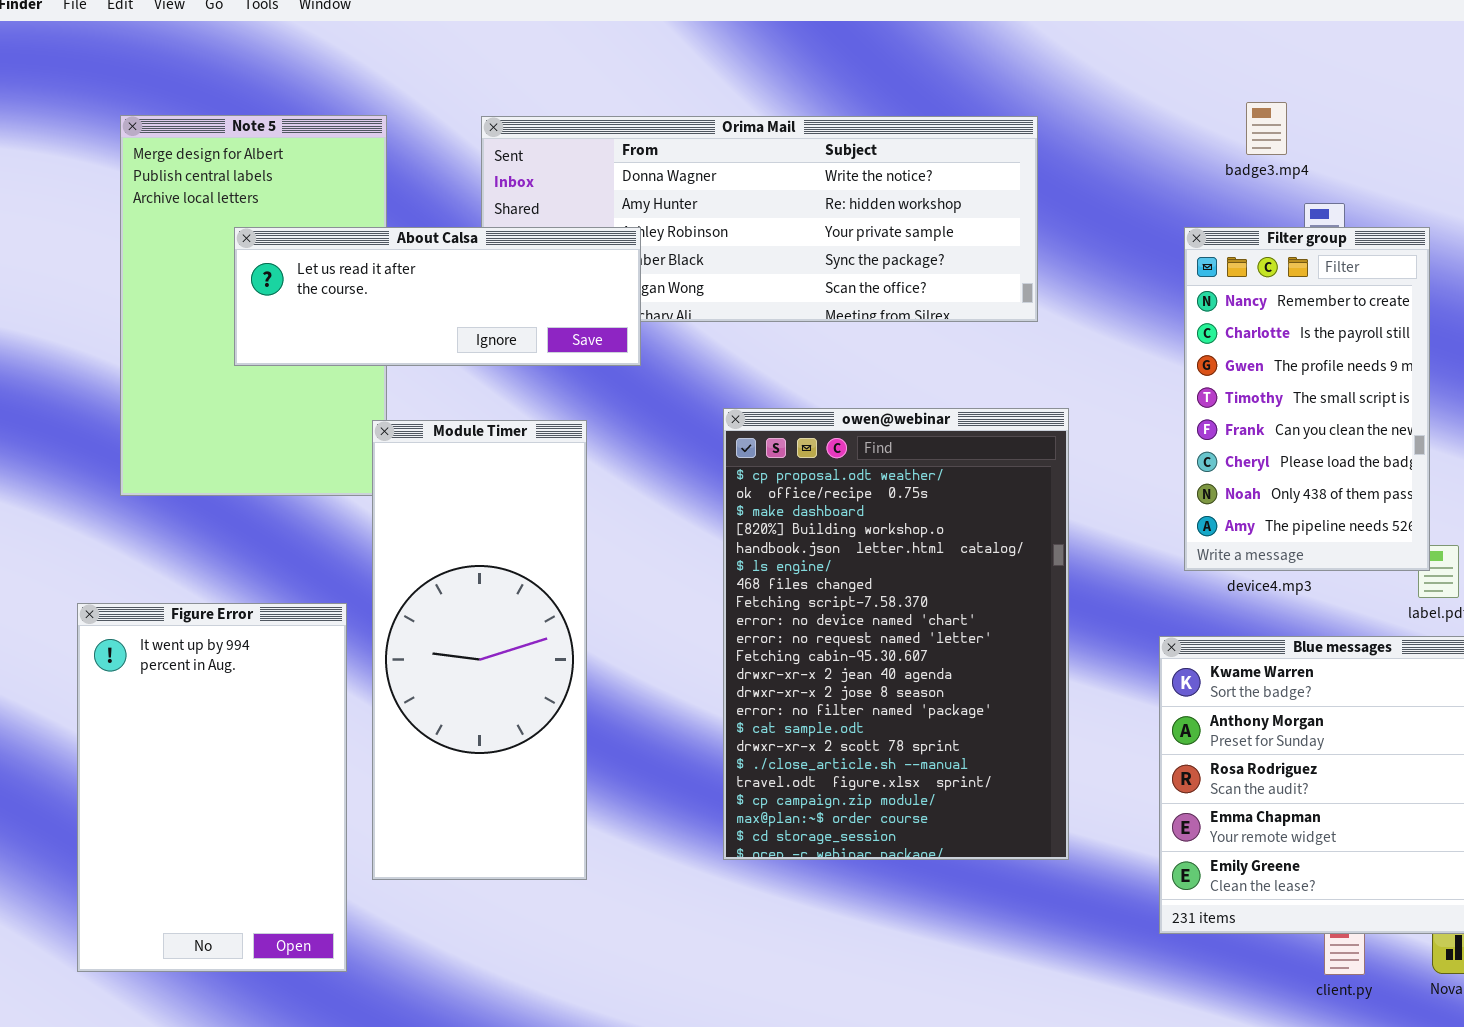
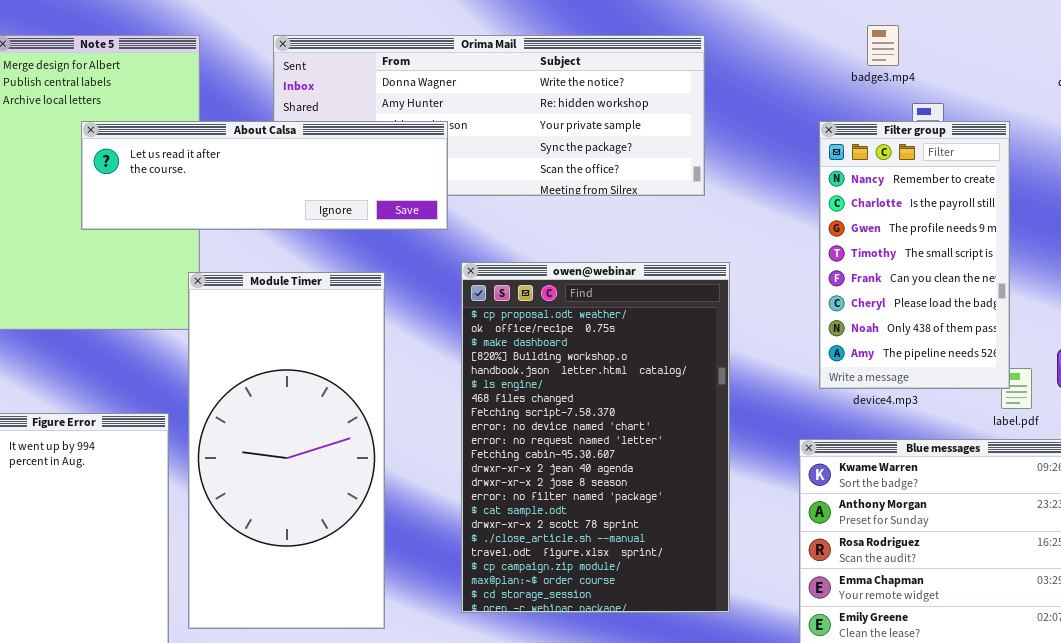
About Calsa: [234,227,641,366] -> [81,121,448,230], resized
Module Timer: [372,420,587,880] -> [188,272,385,629], resized

